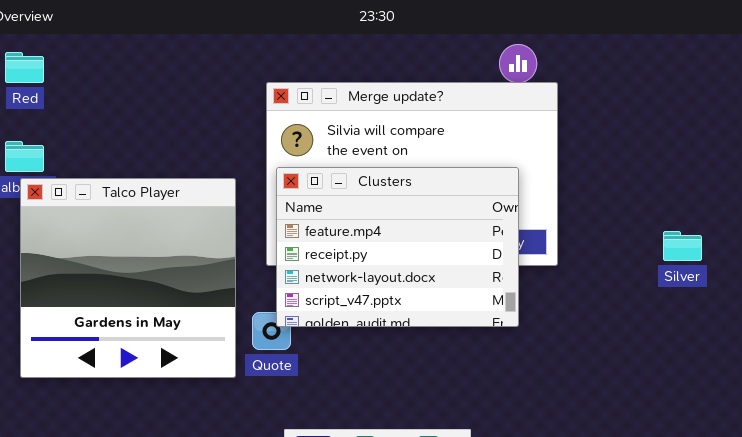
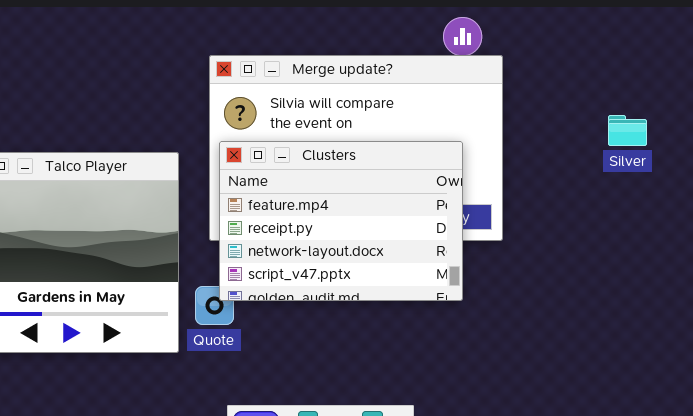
Silver: [663,231,702,261] -> [608,115,647,146], moved

